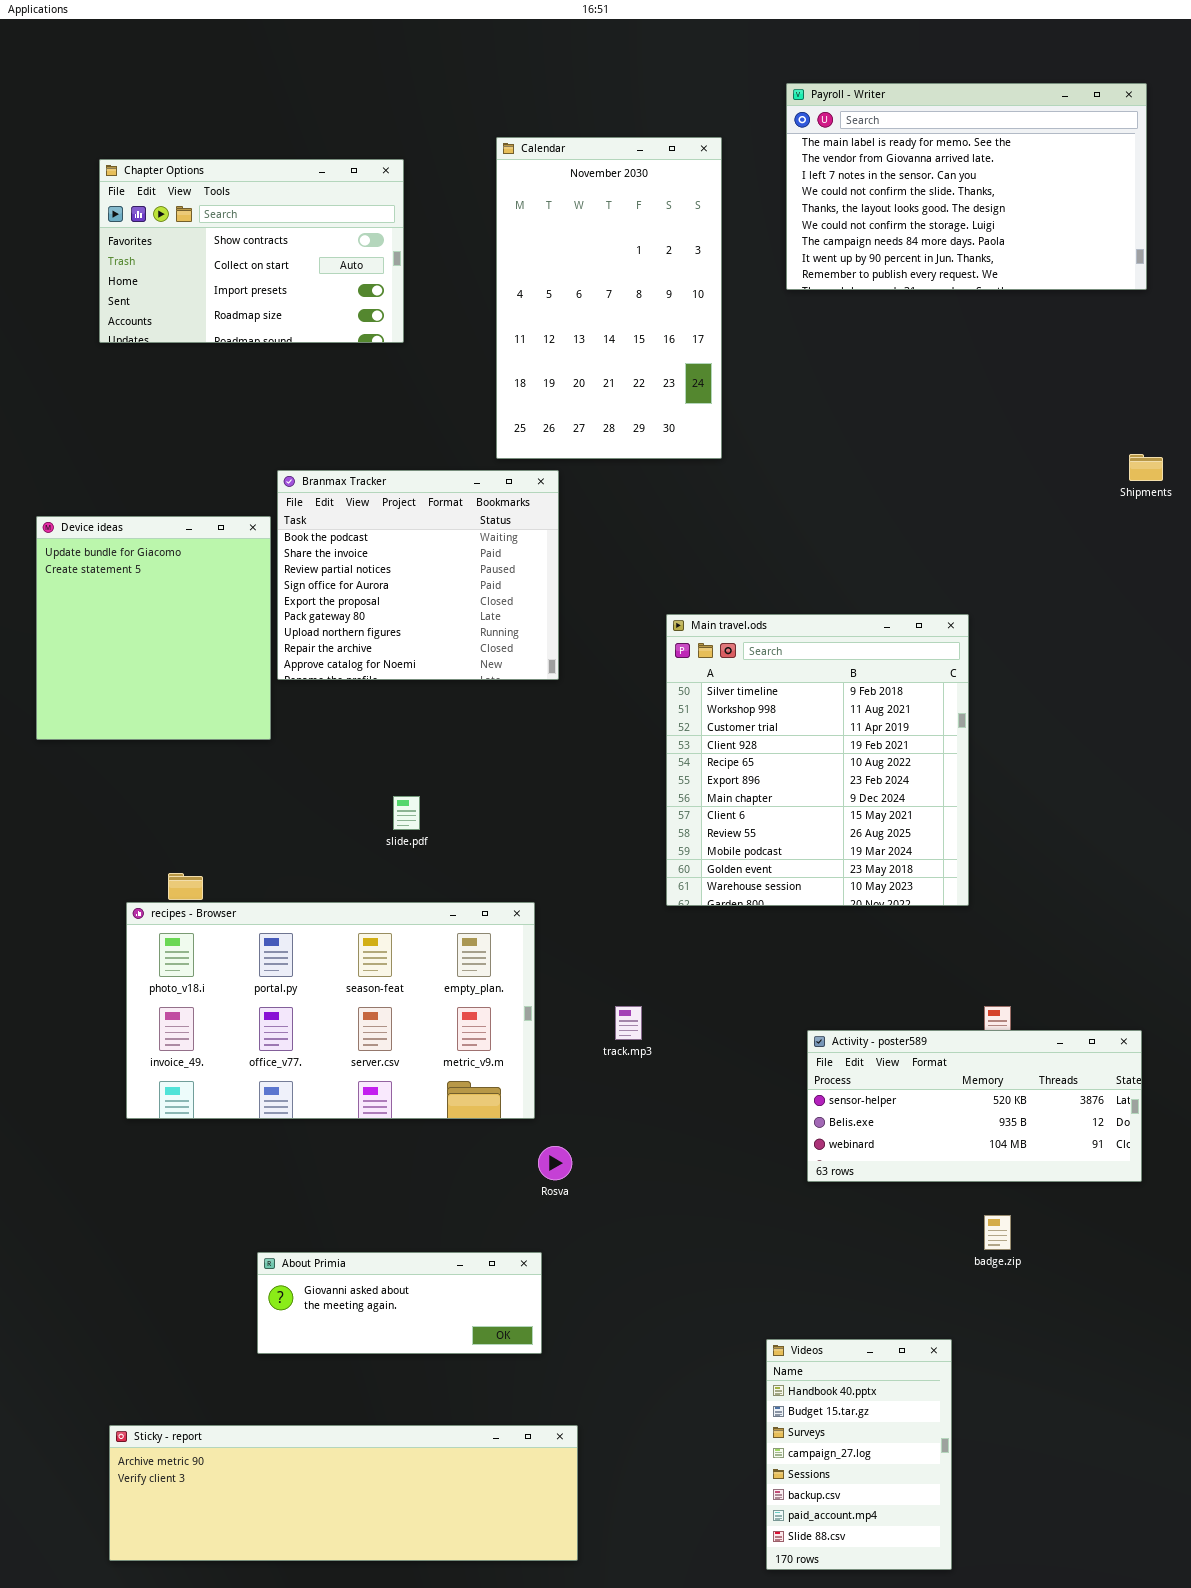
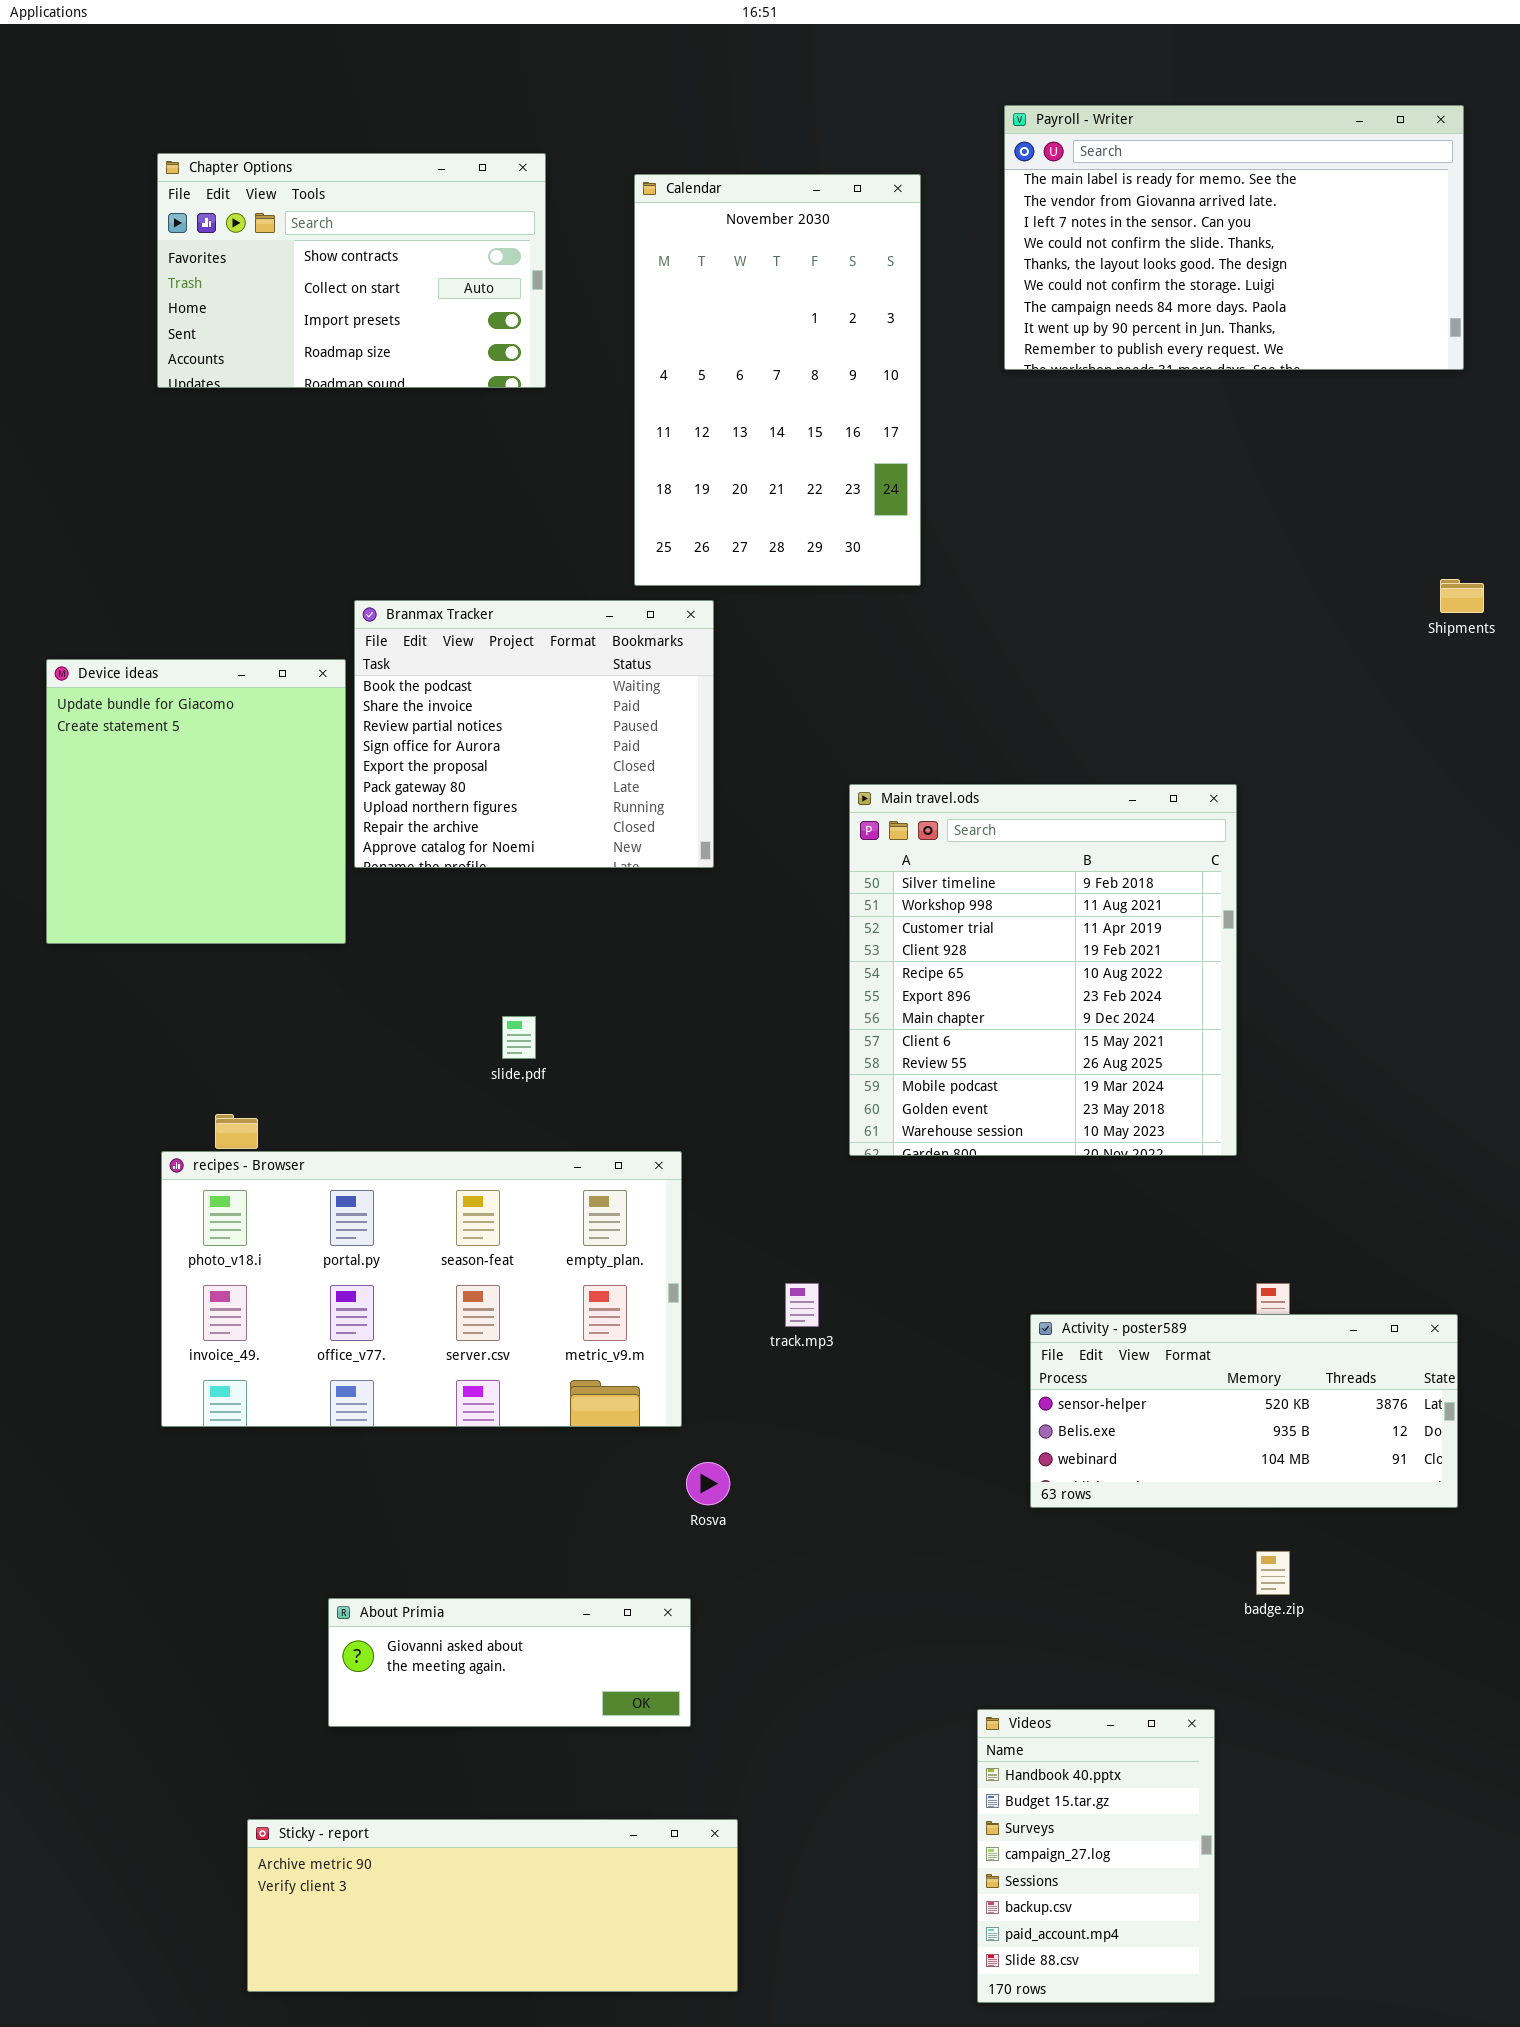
Chapter Options: [99,159,404,343] -> [157,153,546,388], moved
Sticky - report: [109,1425,578,1561] -> [247,1819,738,1992], resized

